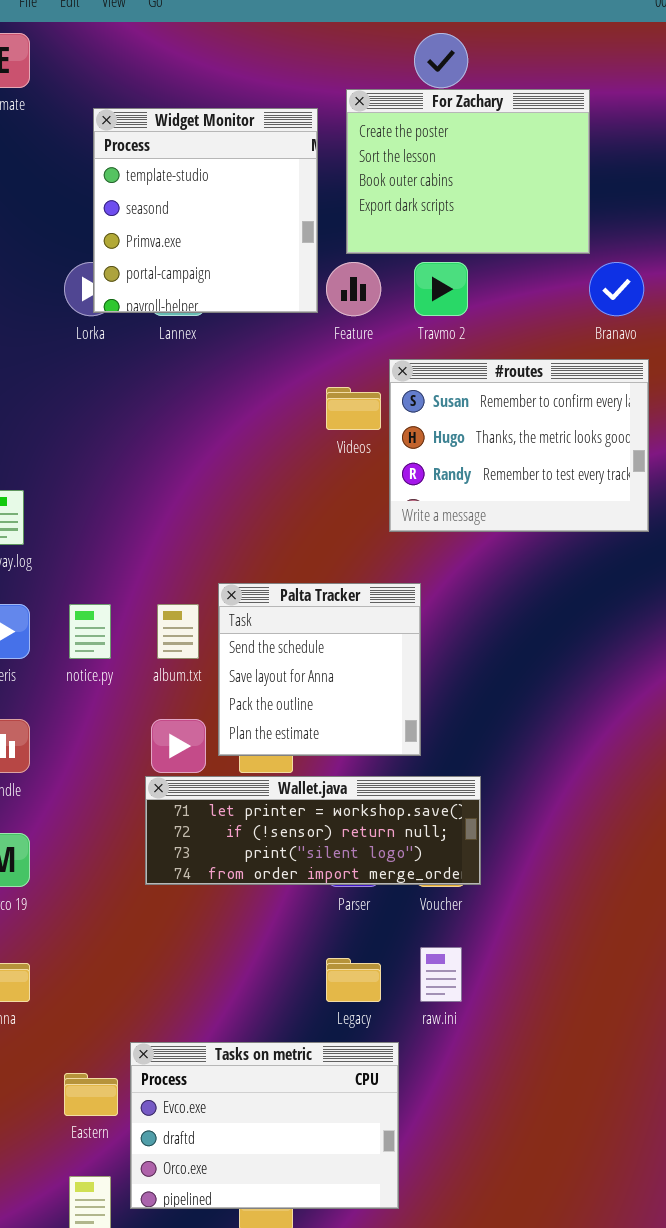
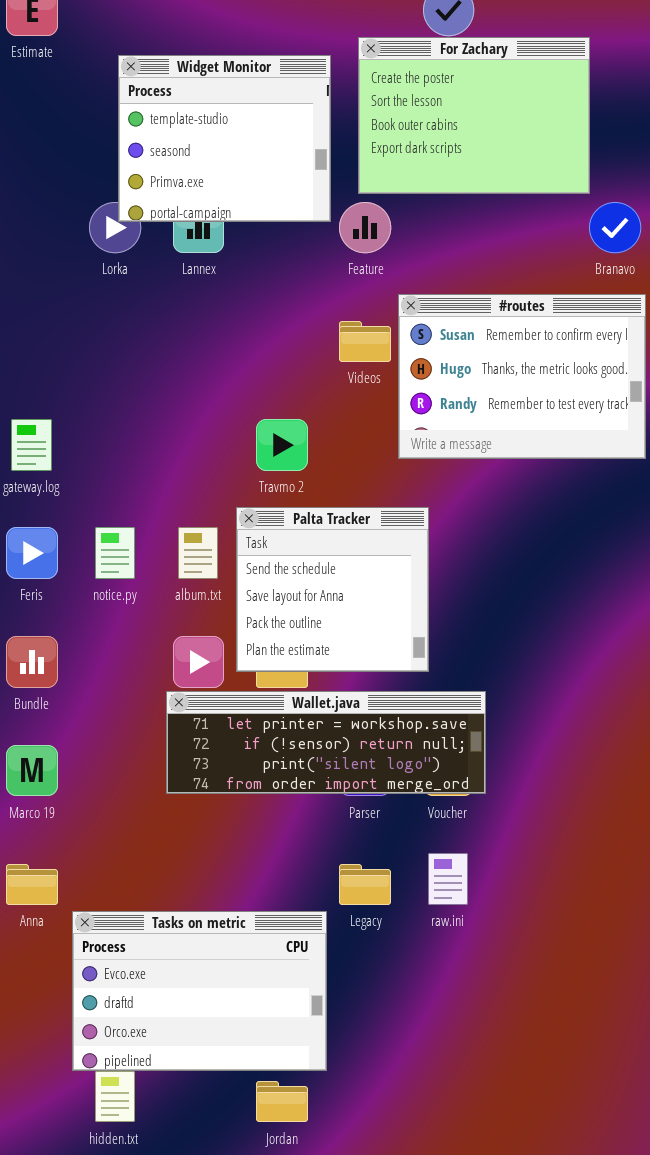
Widget Monitor: [93,108,318,313] -> [118,55,331,222], resized
Travmo 2: [414,262,468,316] -> [256,419,308,471], moved
Tasks on metric: [130,1042,399,1209] -> [72,911,327,1071], moved

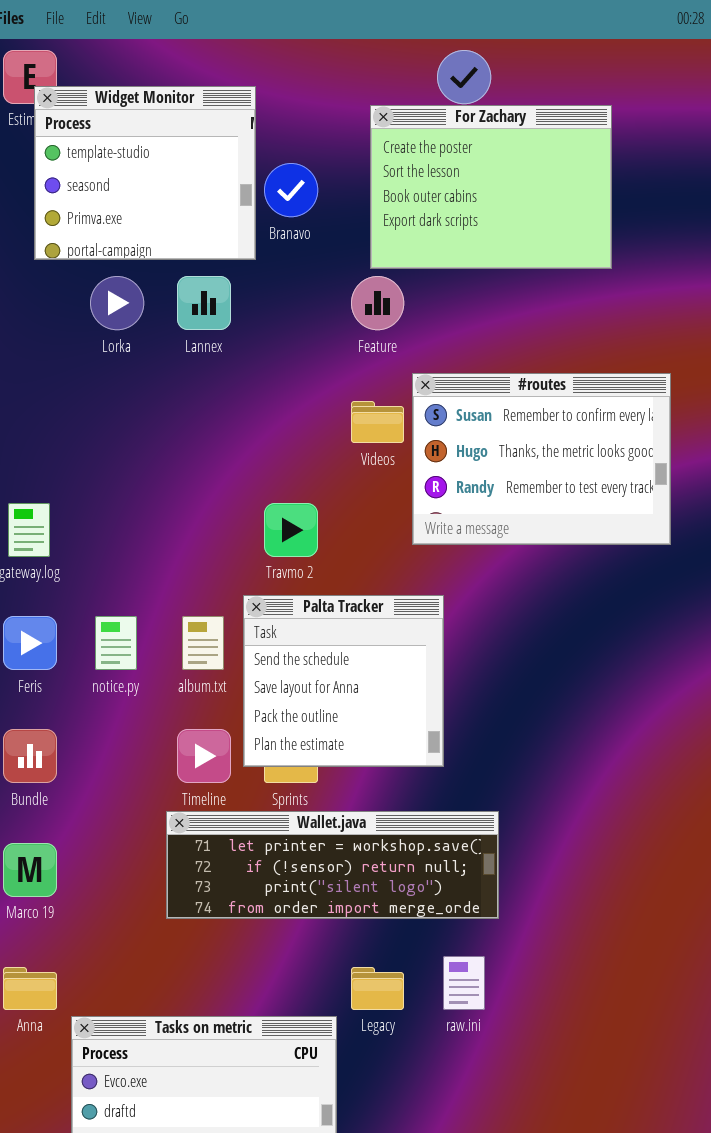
Widget Monitor: [118,55,331,222] -> [34,86,256,260], moved
Branavo: [589,202,641,253] -> [264,163,318,217], moved
Wallet.java: [166,691,486,794] -> [166,811,499,919], moved

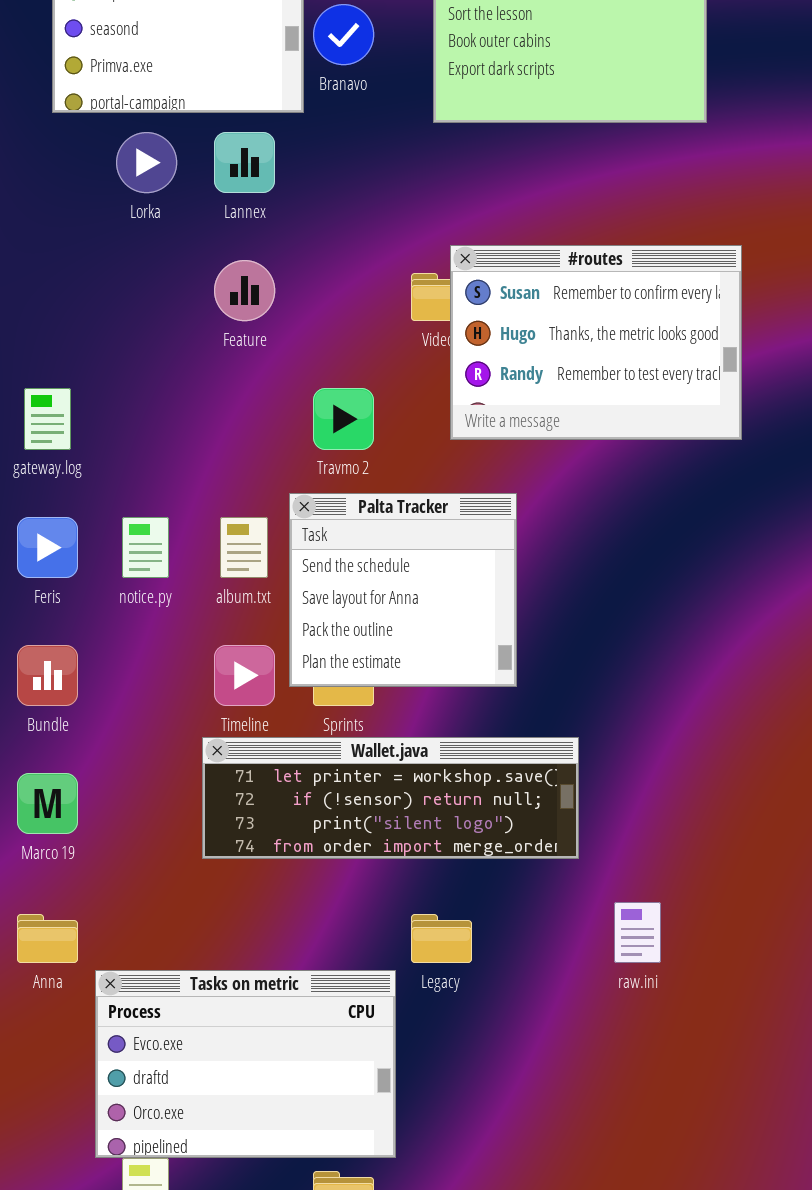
Feature: [351,276,404,330] -> [214,260,275,321], moved
#routes: [412,373,671,545] -> [450,245,742,440], moved
raw.ini: [443,956,485,1010] -> [614,902,661,963], moved

